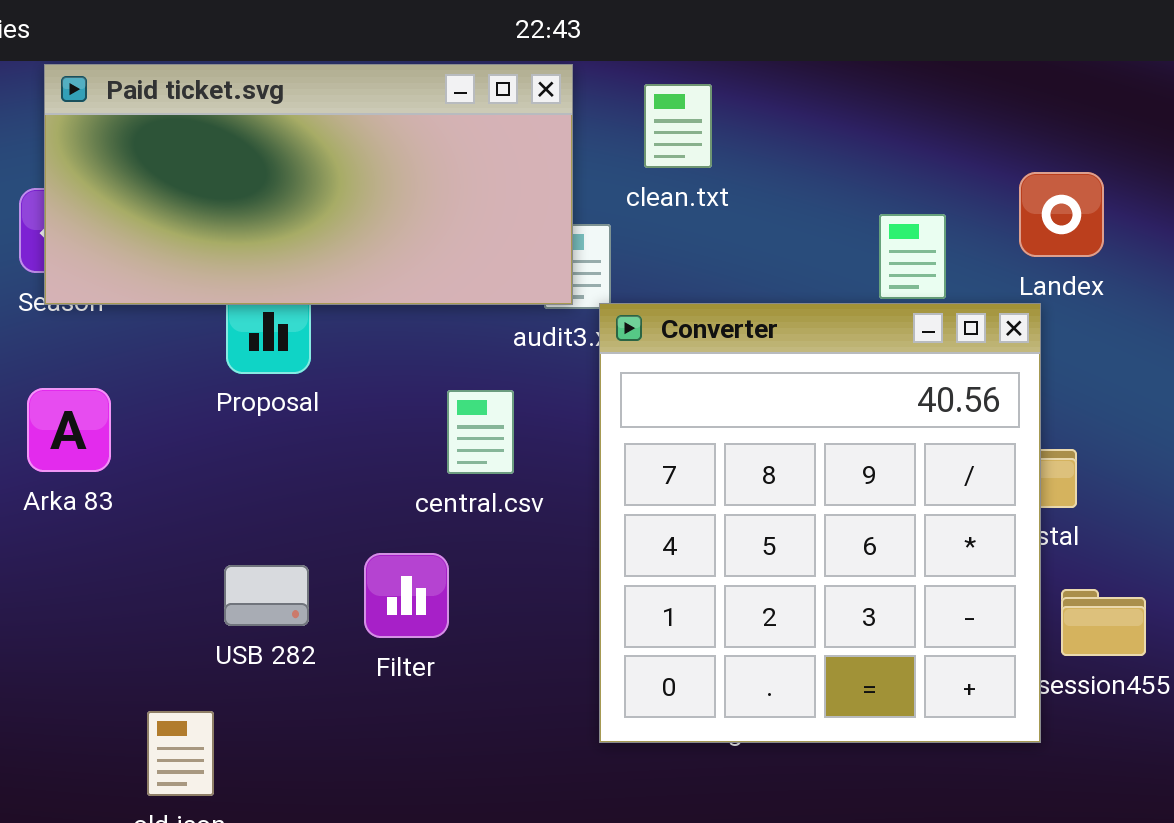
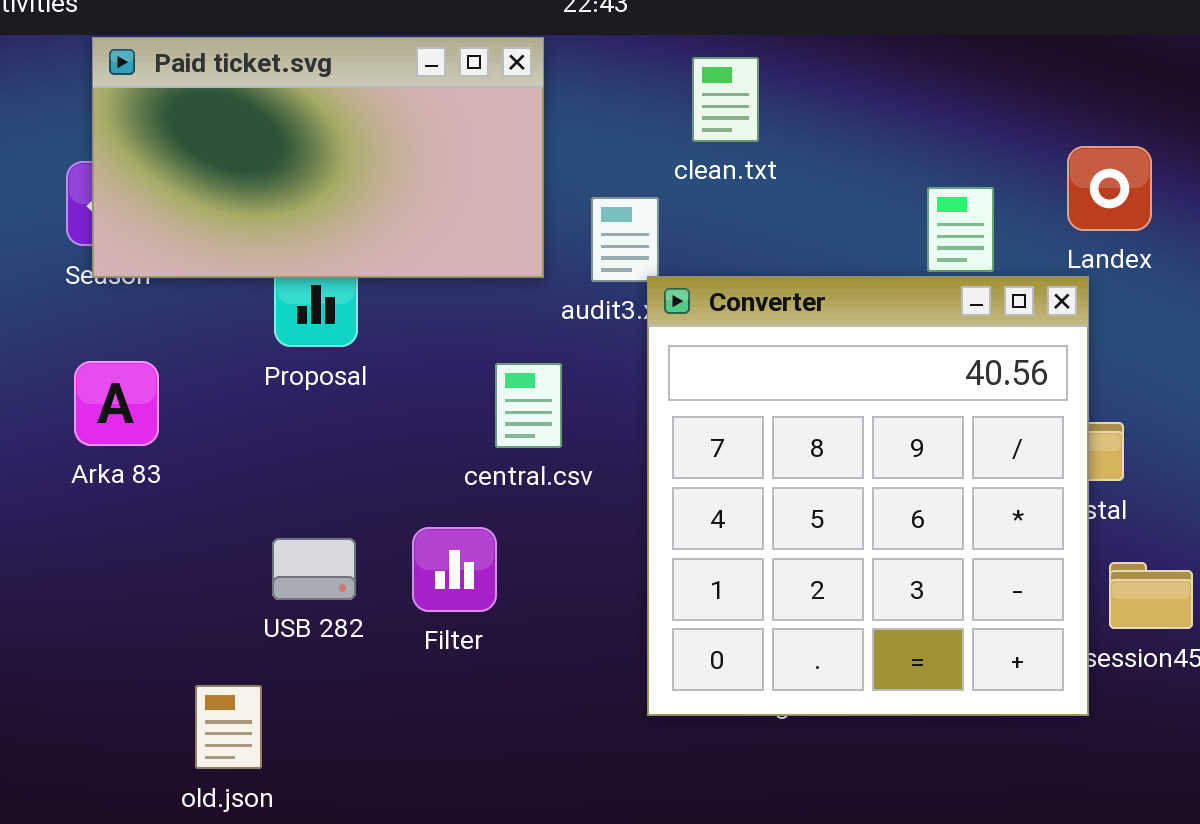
Paid ticket.svg: [44,64,573,305] -> [92,37,544,278], resized

